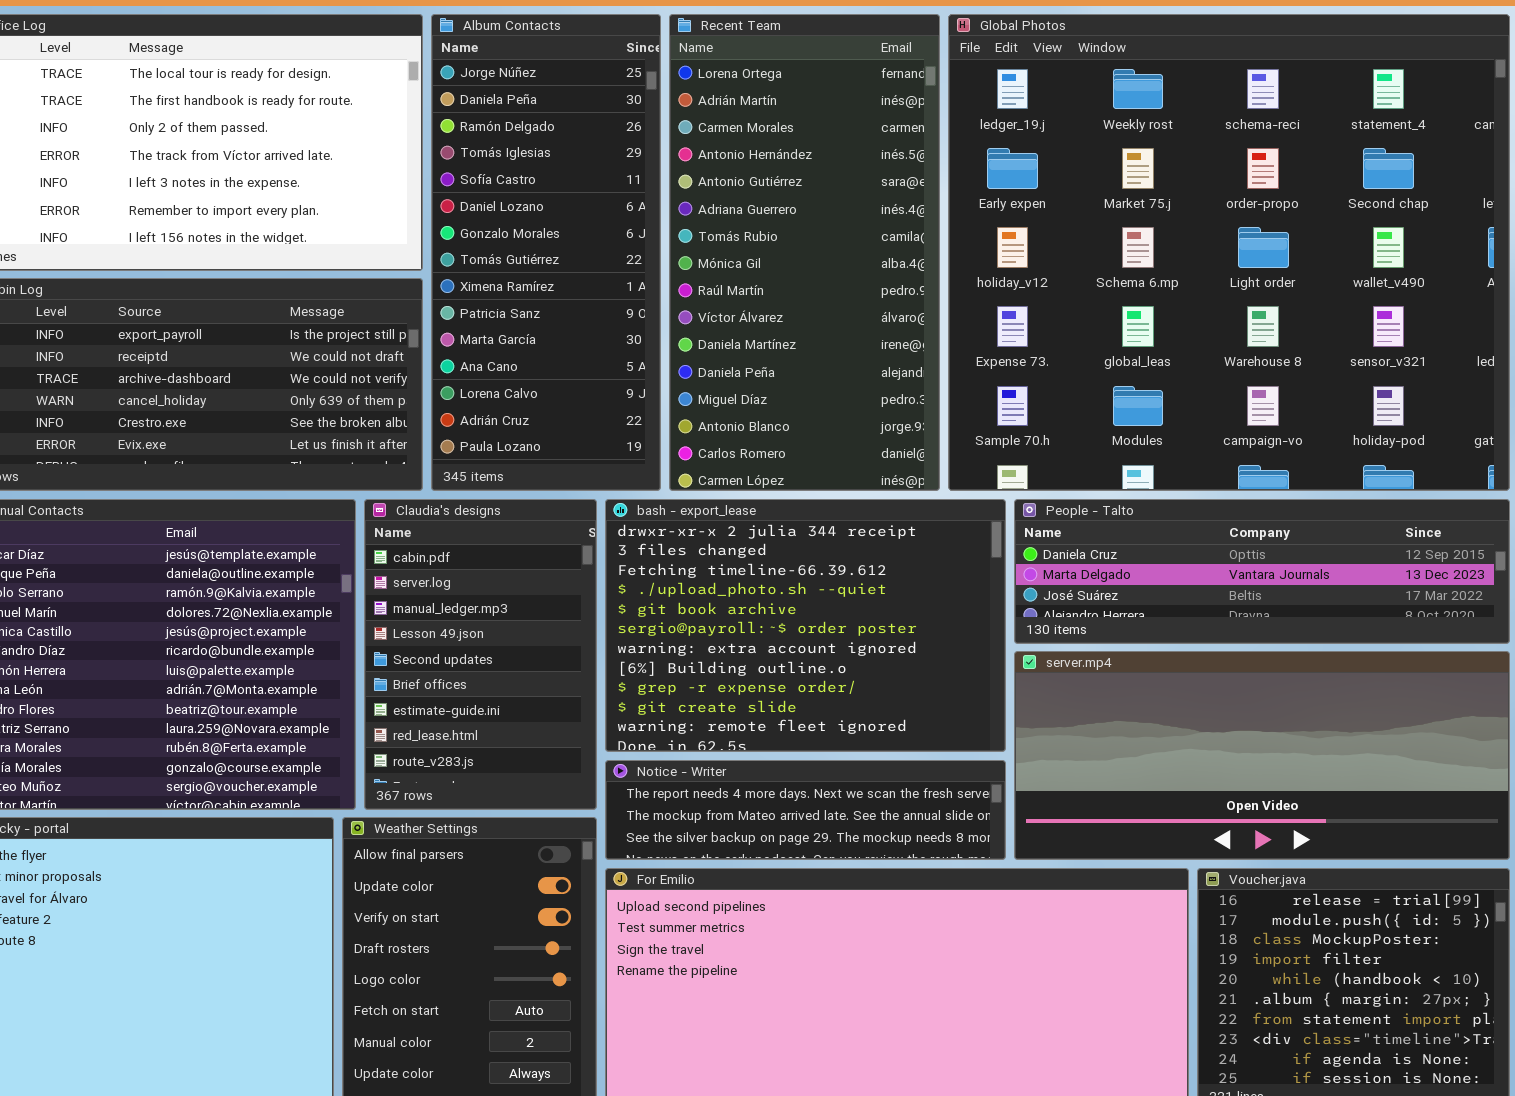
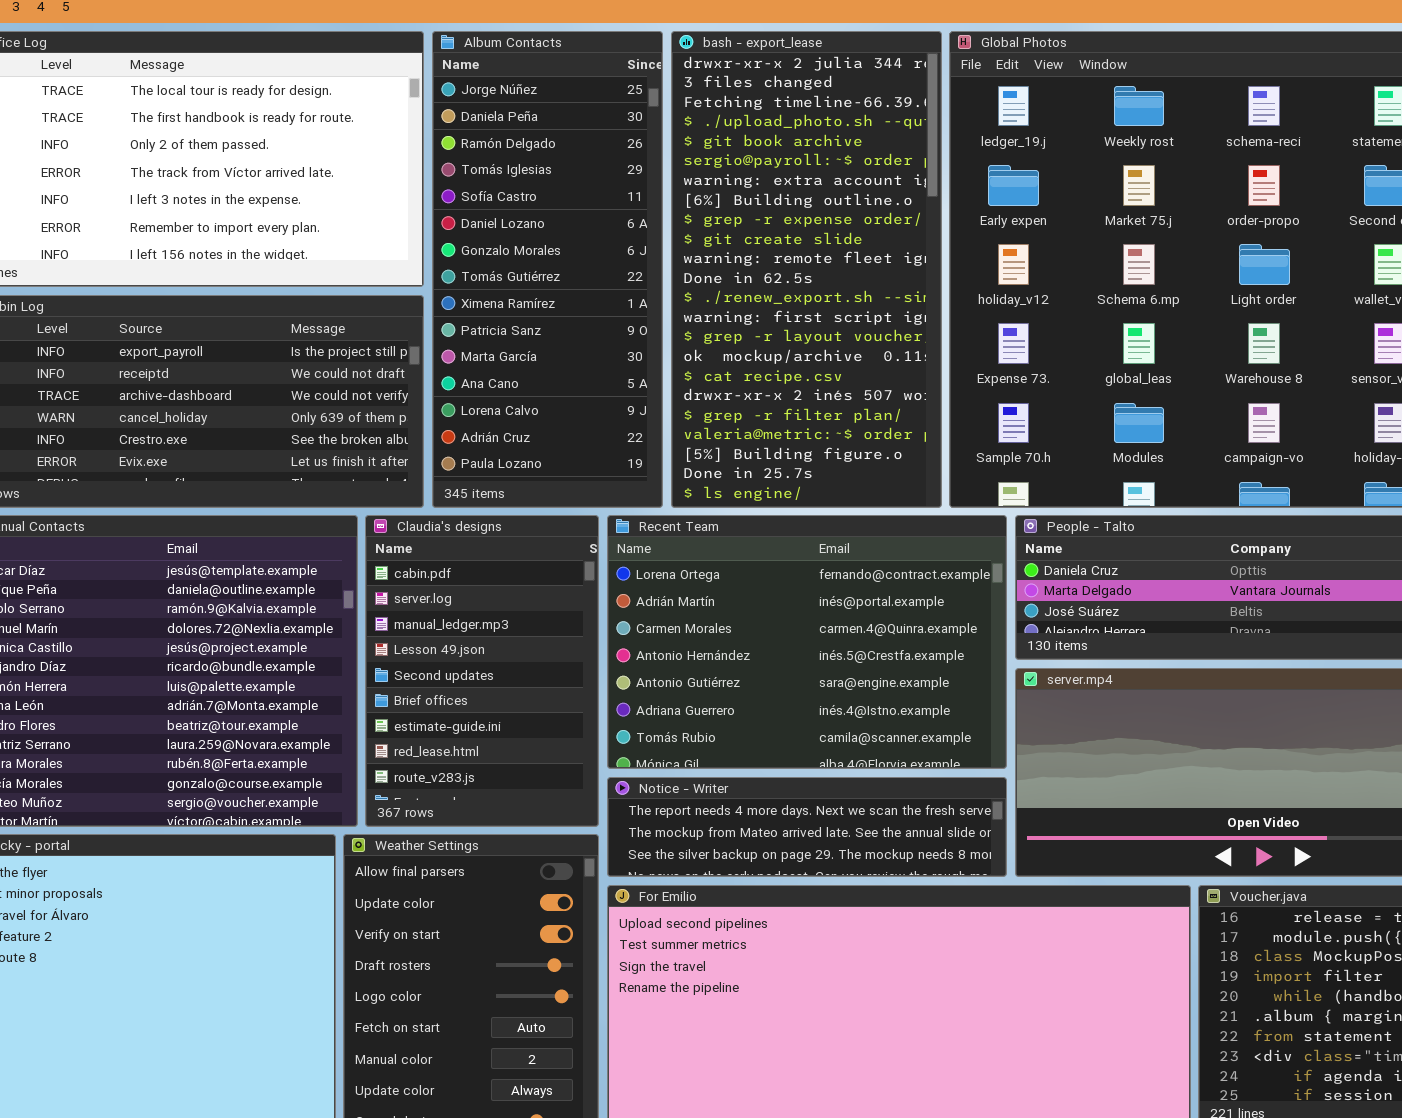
Recent Team: [669,14,940,491] -> [607,515,1007,769], moved, resized
bash - export_lease: [605,499,1006,752] -> [671,31,942,508], moved, resized

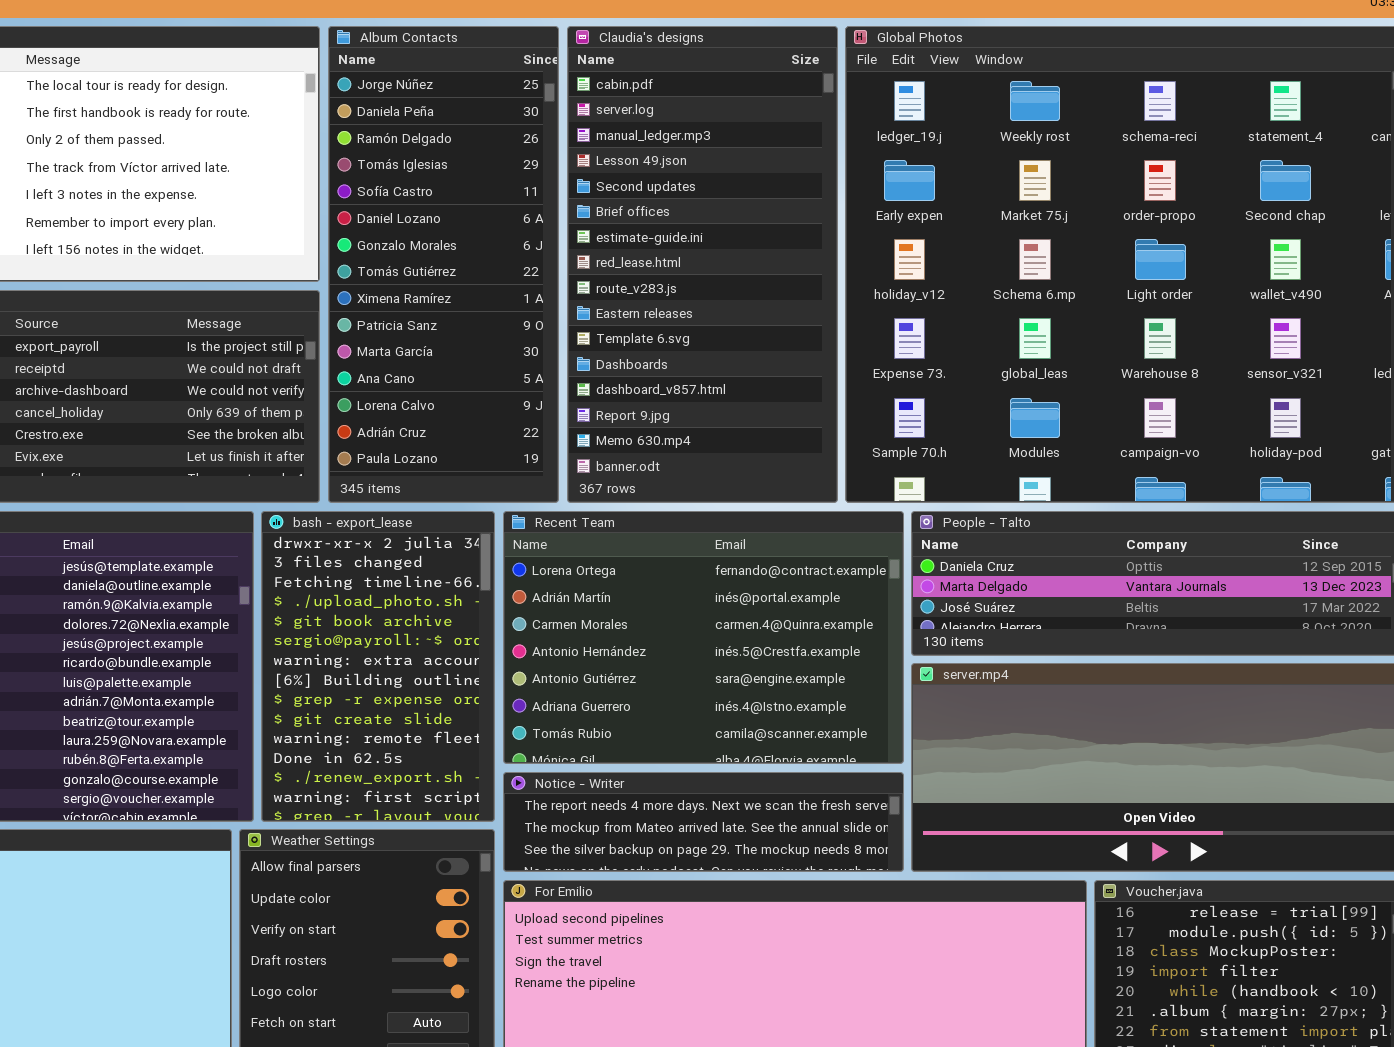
bash - export_lease: [671,31,942,508] -> [261,511,495,822], moved, resized
Claudia's designs: [365,515,599,827] -> [567,26,838,503], moved, resized

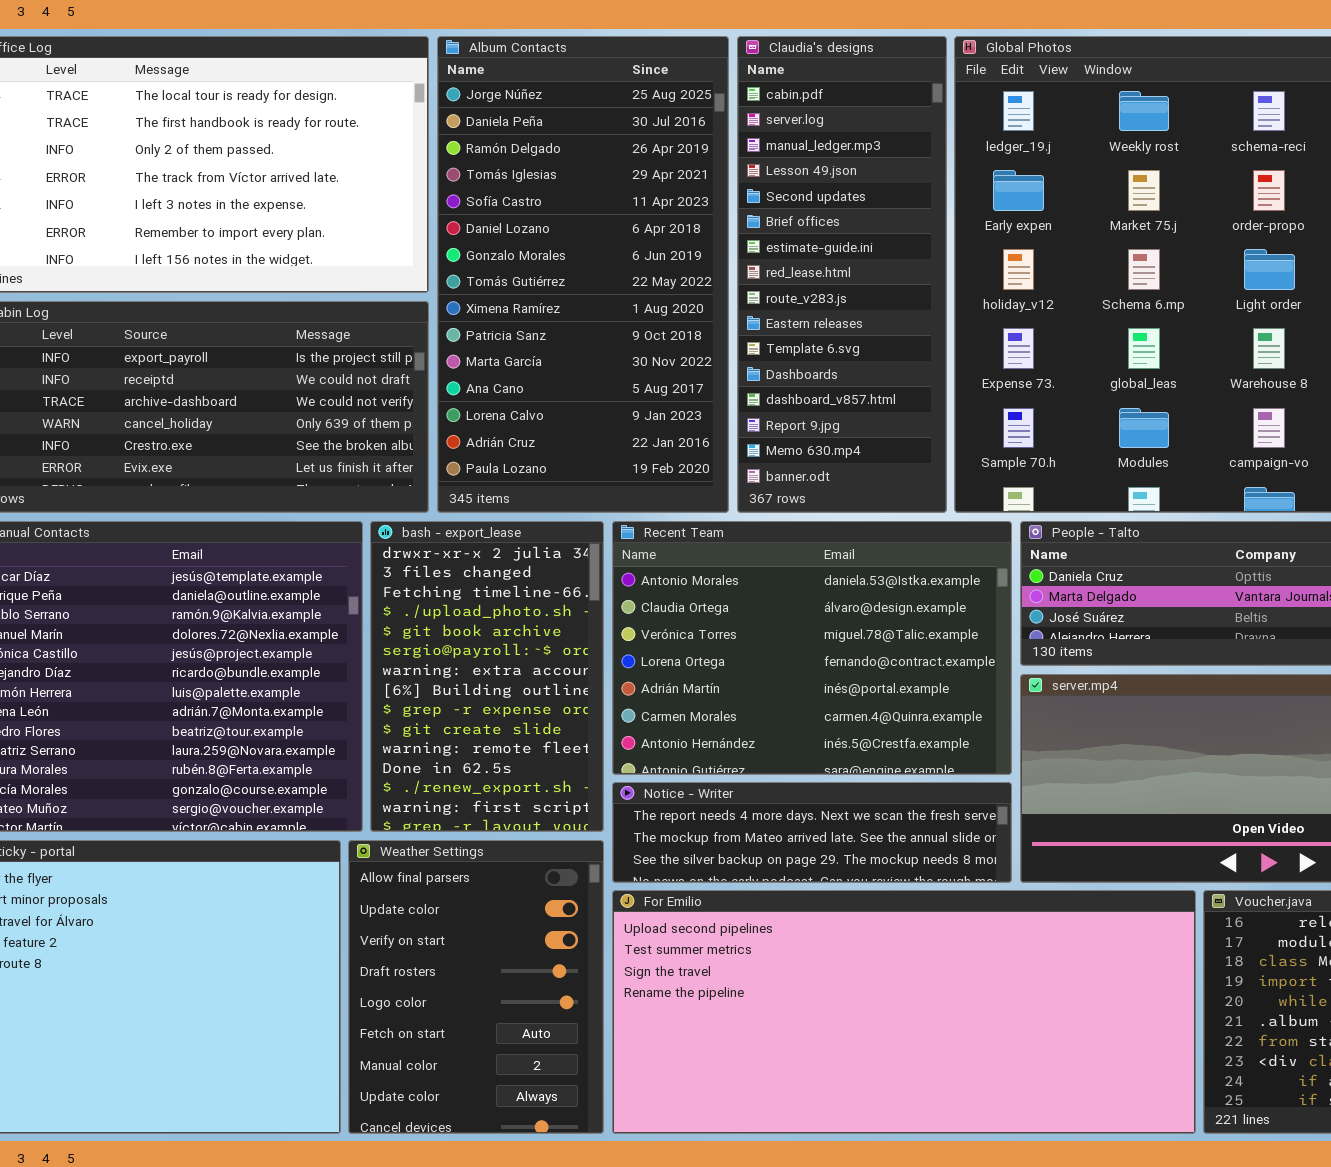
Album Contacts: [328,26,559,503] -> [437,36,729,513], resized
Claudia's designs: [567,26,838,503] -> [737,36,947,513], resized
Recent Team: [503,511,904,764] -> [612,521,1012,775], scrolled up 3 rows

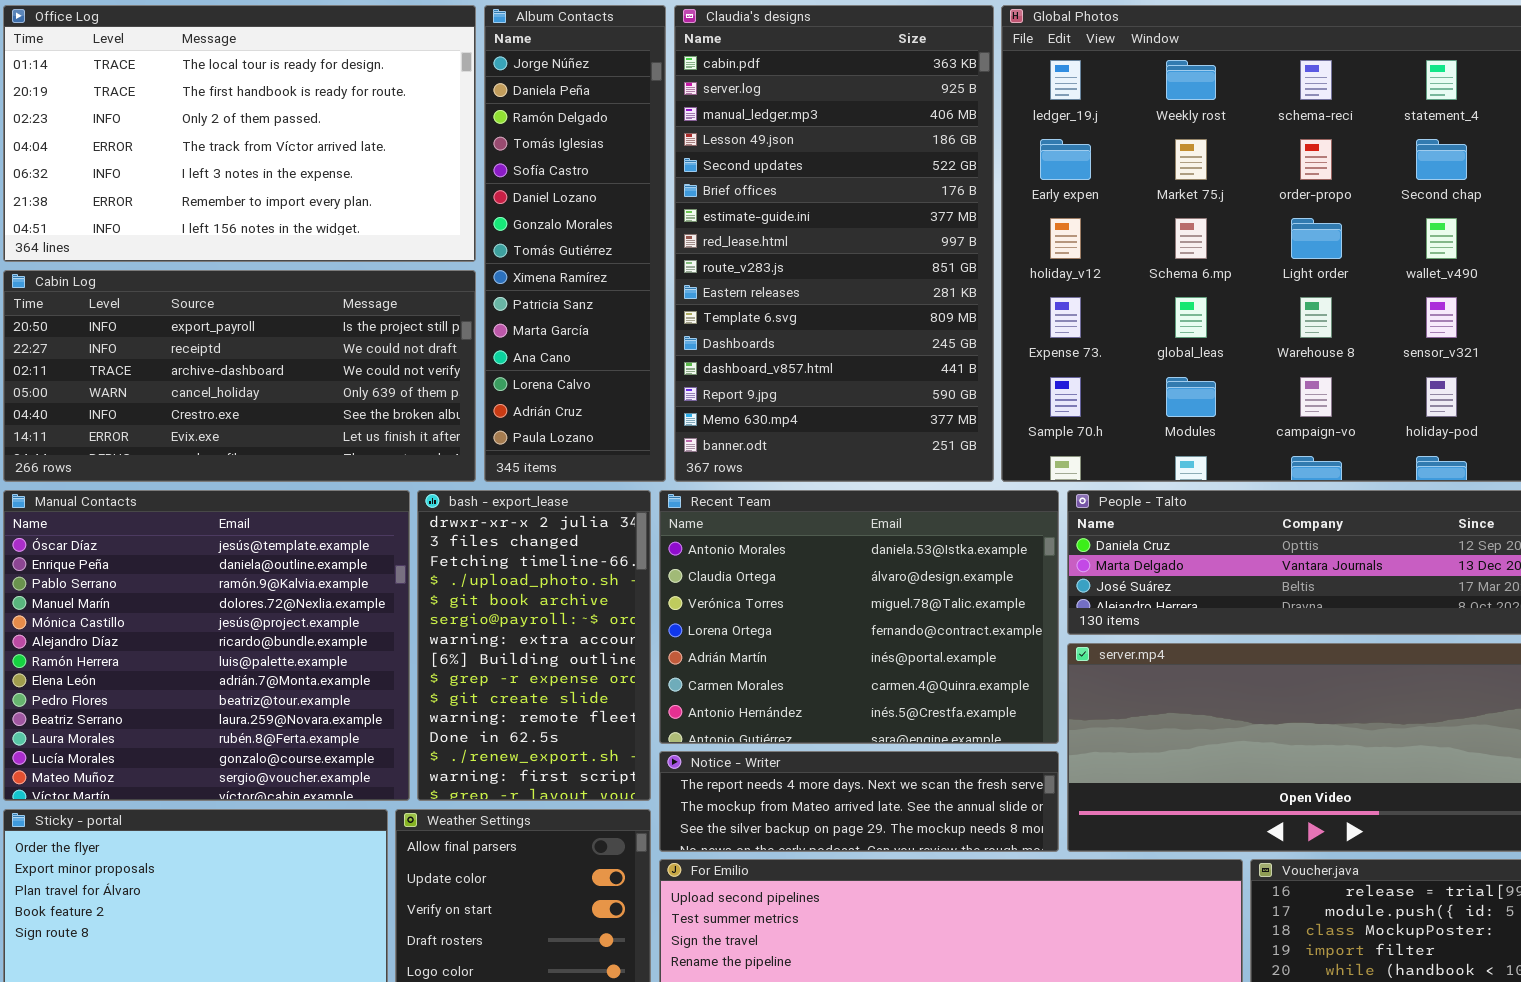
Album Contacts: [437,36,729,513] -> [484,5,666,482], resized
Claudia's designs: [737,36,947,513] -> [674,5,994,482], resized

